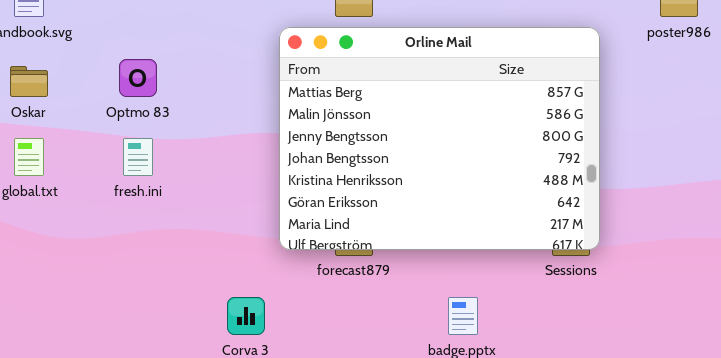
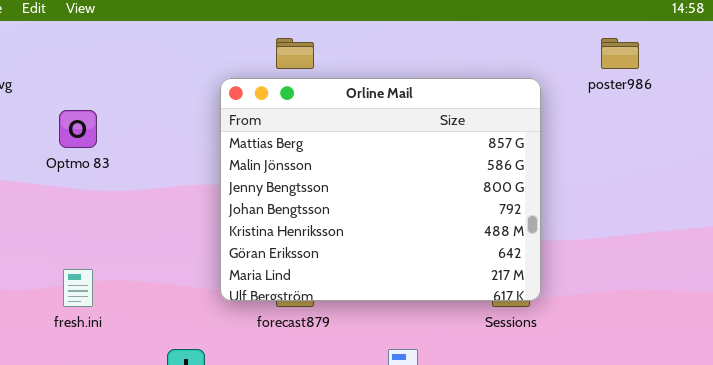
fresh.ini: [123,138,153,176] -> [63,269,93,307], moved

